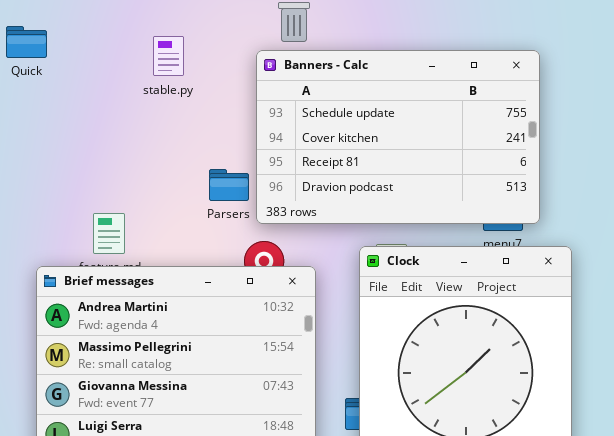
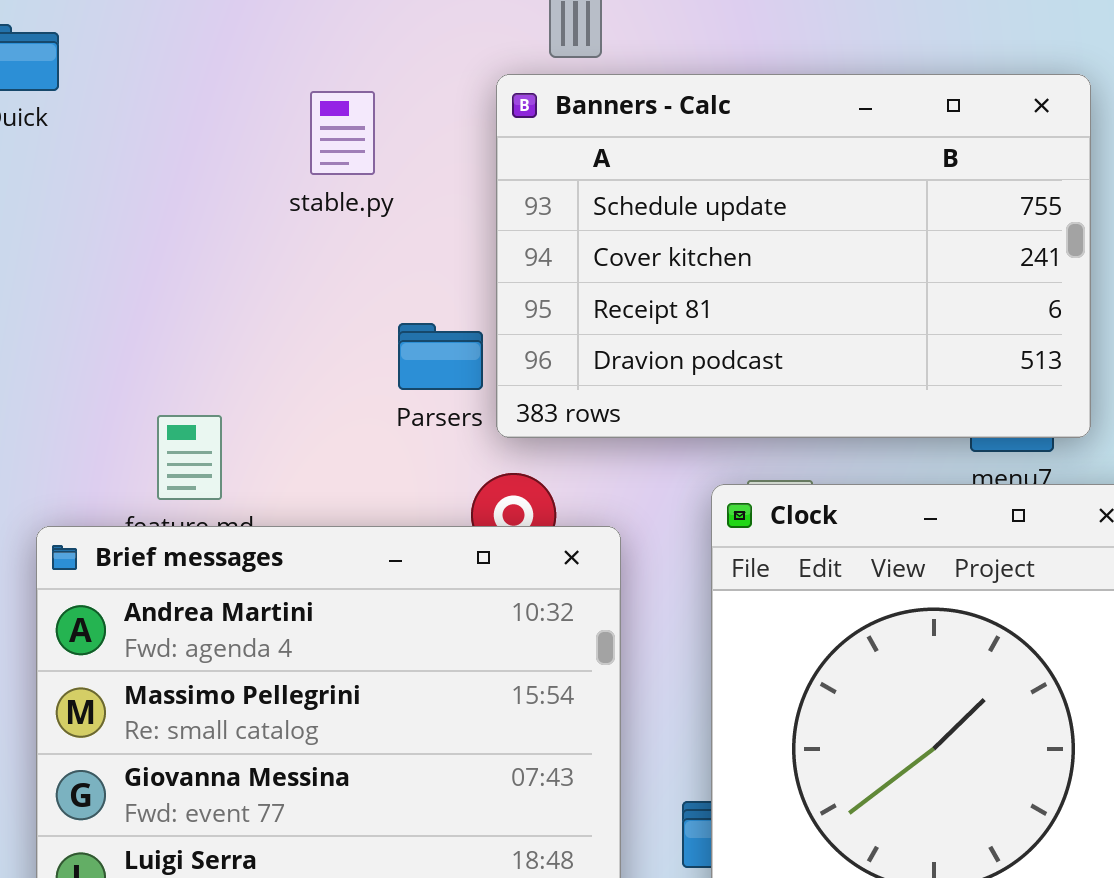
stable.py: [153,36,184,76] -> [310,91,375,175], moved

